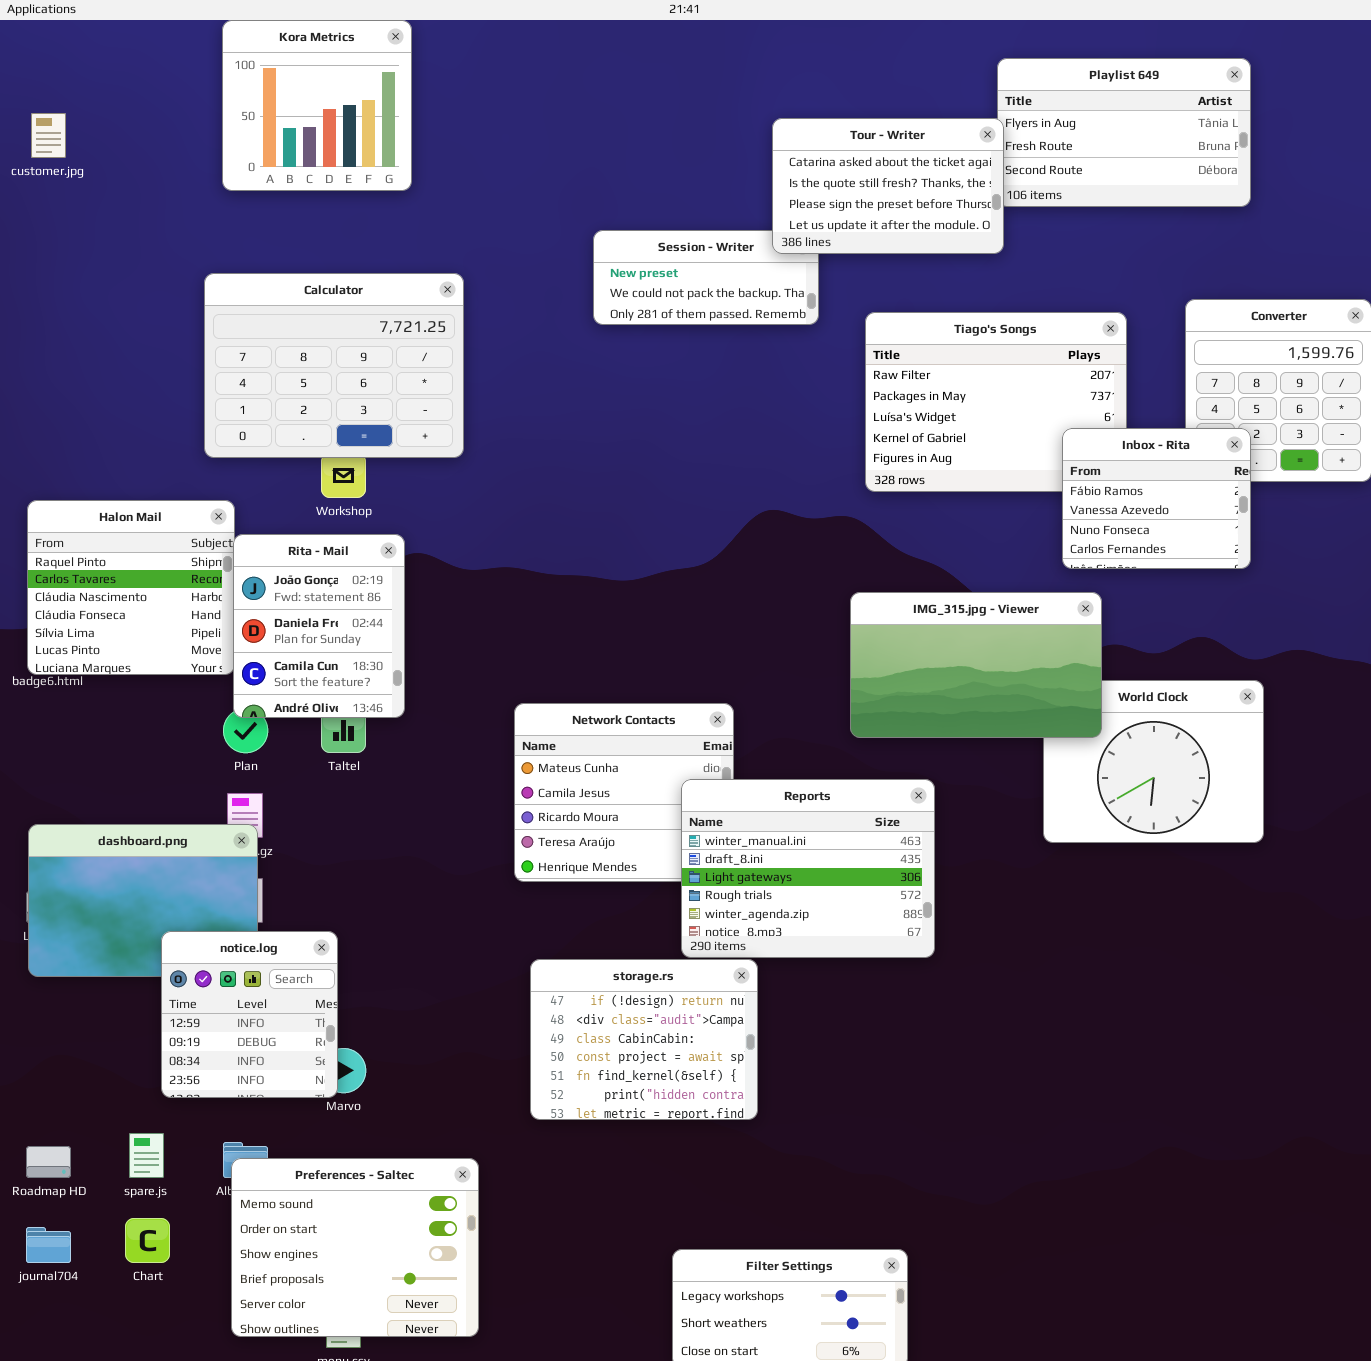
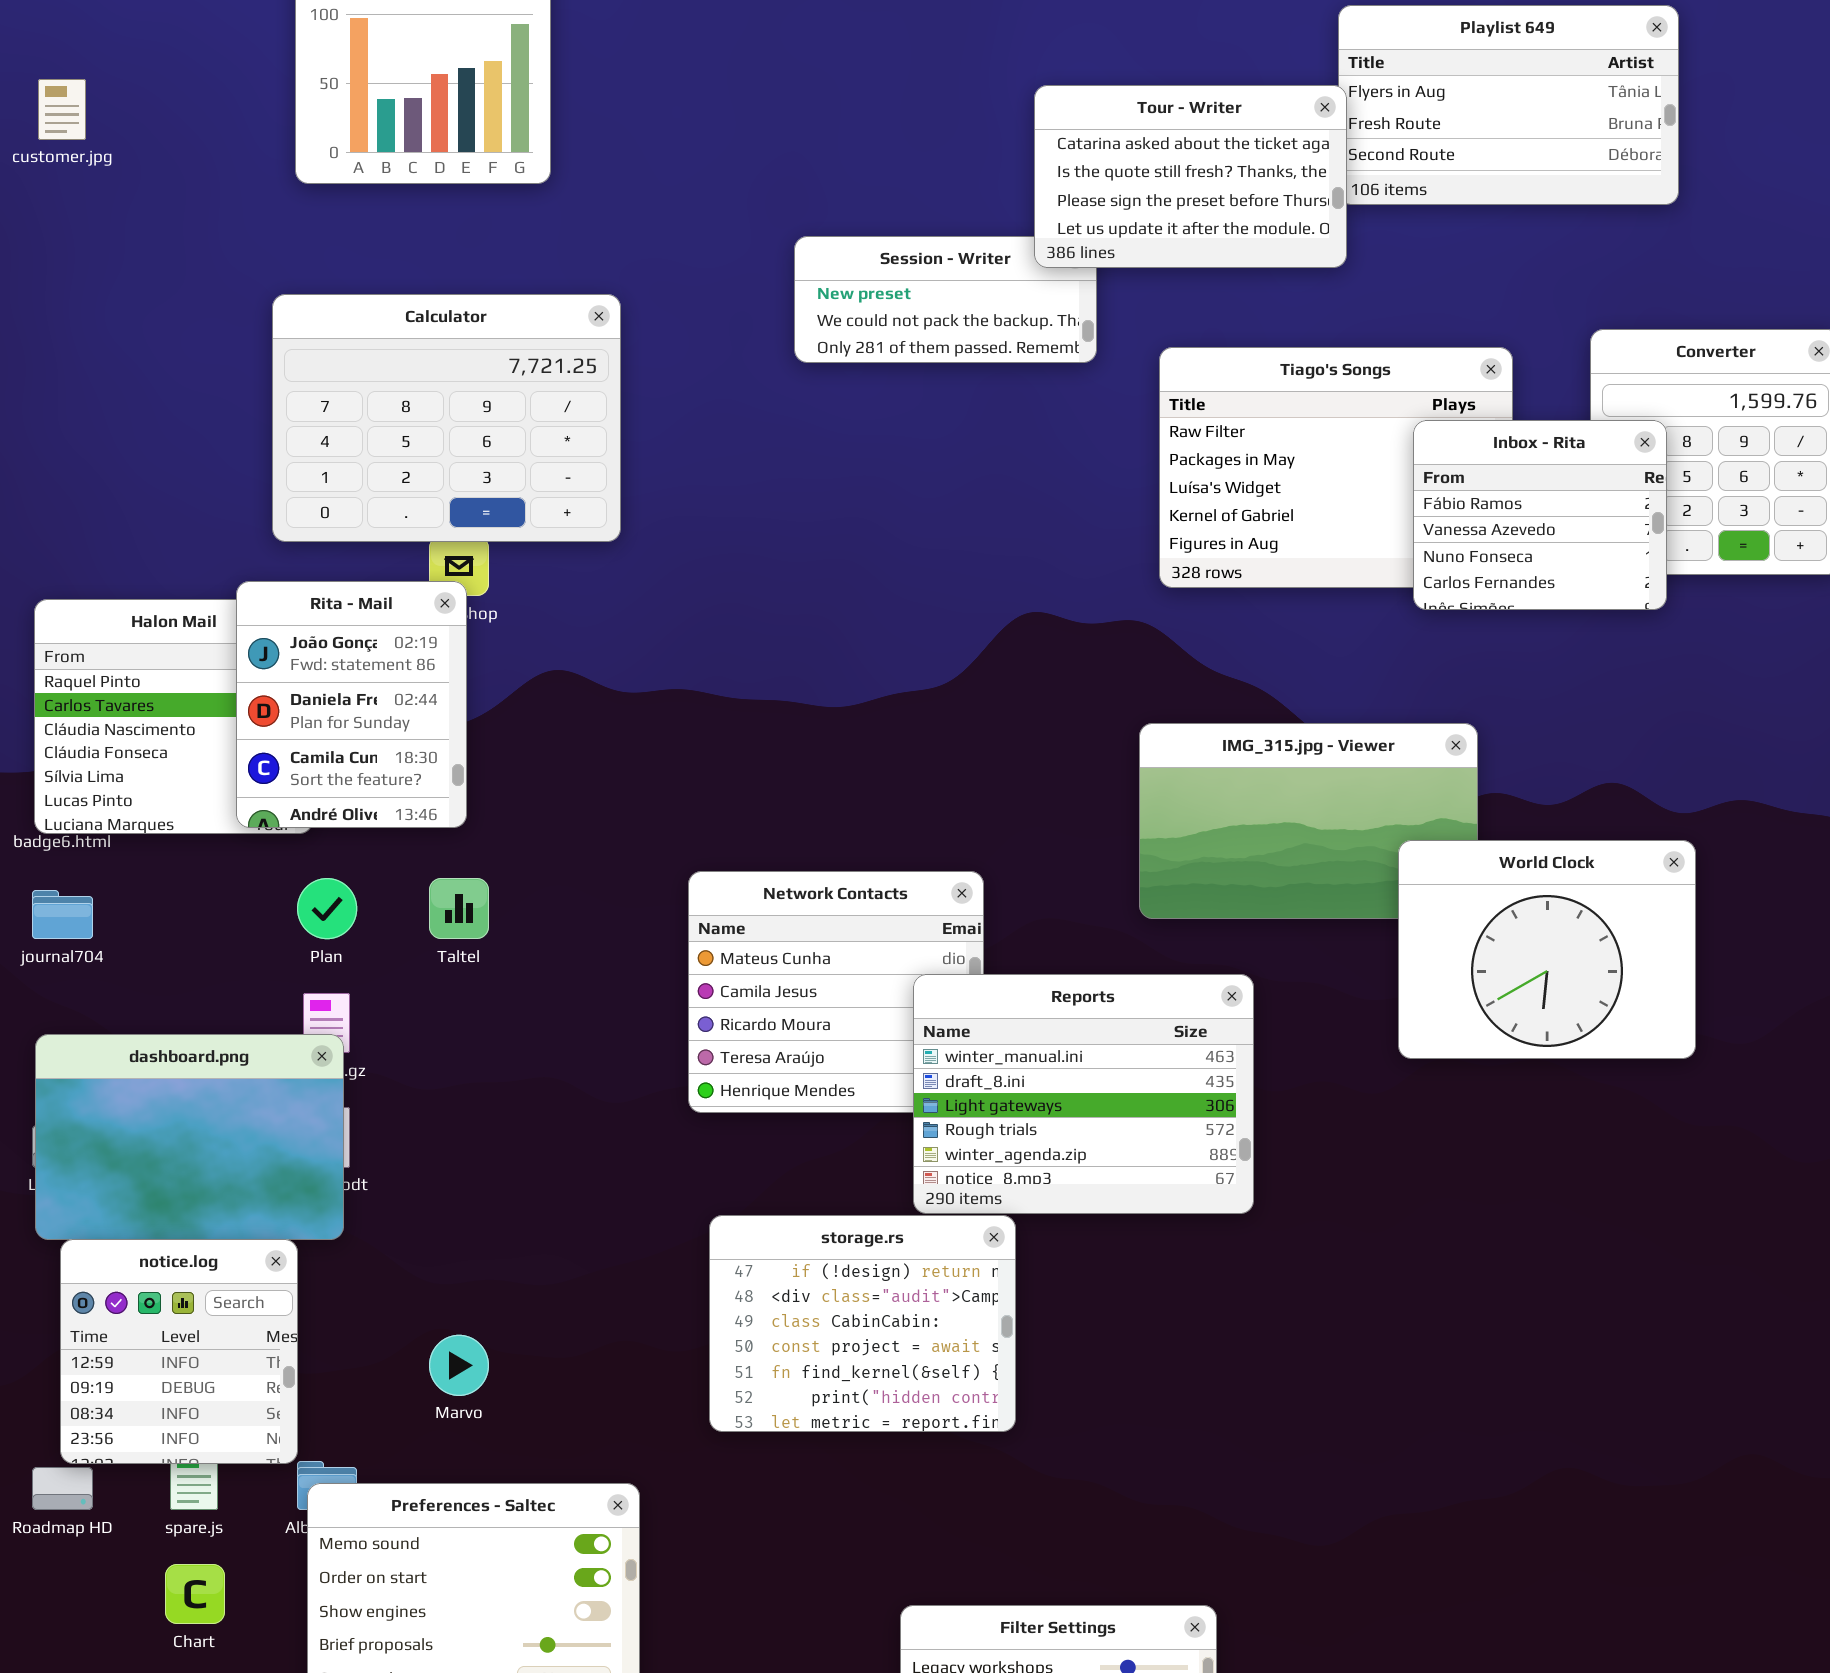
Inbox - Rita: [1062,428,1251,569] -> [1413,420,1667,610], moved
Rita - Mail: [233,534,405,718] -> [236,581,467,828], moved
World Clock: [1043,680,1264,843] -> [1398,840,1696,1059], raised
notice.log: [161,931,338,1098] -> [60,1239,298,1464], moved
journal704: [26,1227,71,1263] -> [32,890,93,939], moved

